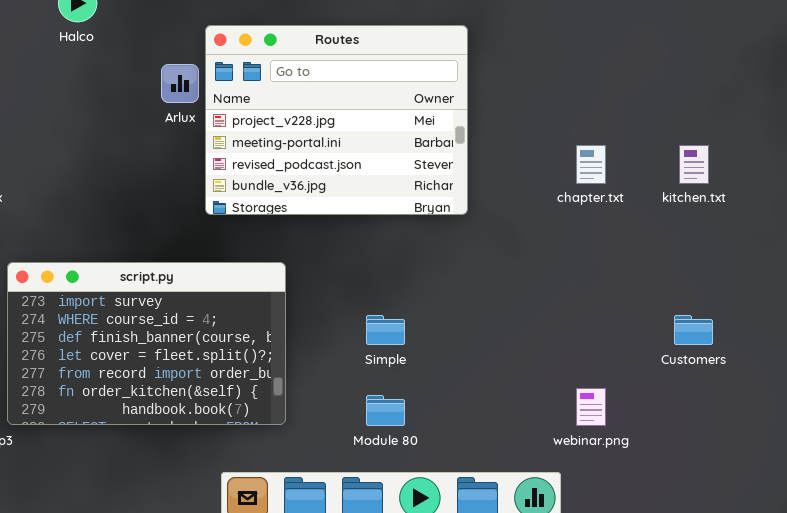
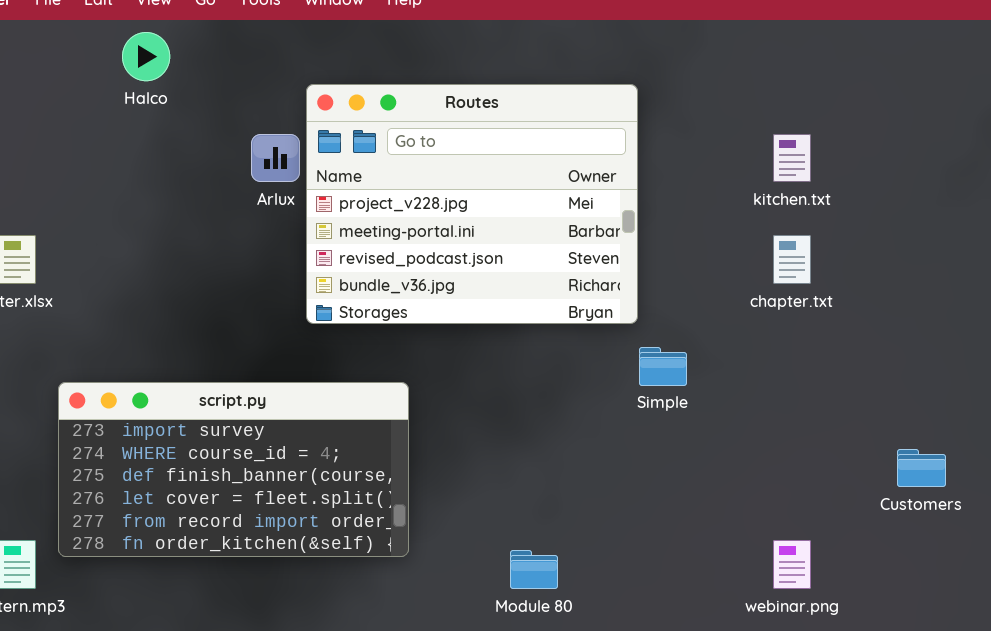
kitchen.txt: [679,145,709,184] -> [773,134,811,182], moved
script.py: [7,262,286,425] -> [58,382,409,557], resized
Simple: [366,315,405,345] -> [639,347,687,386], moved

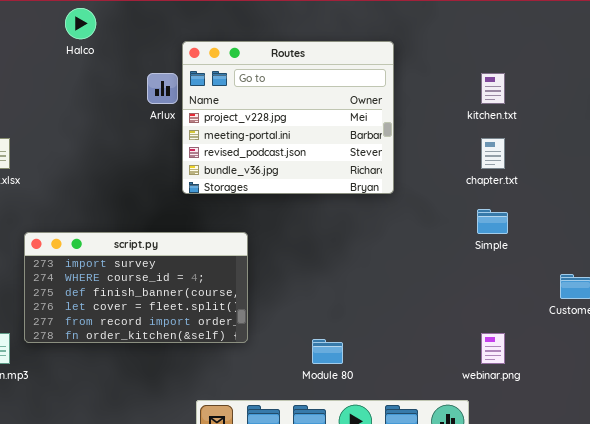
Simple: [639,347,687,386] -> [477,209,508,234], moved

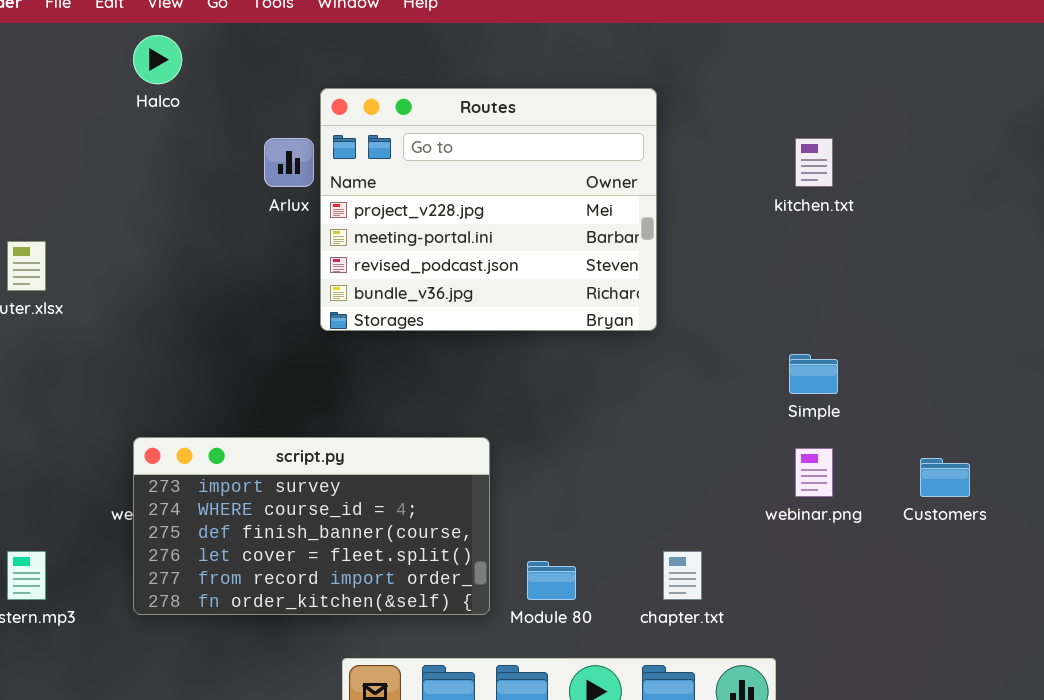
chapter.txt: [481,138,505,169] -> [663,551,702,600], moved
script.py: [24,232,248,343] -> [133,437,490,615], moved
webinar.png: [481,333,505,364] -> [795,448,833,497], moved

